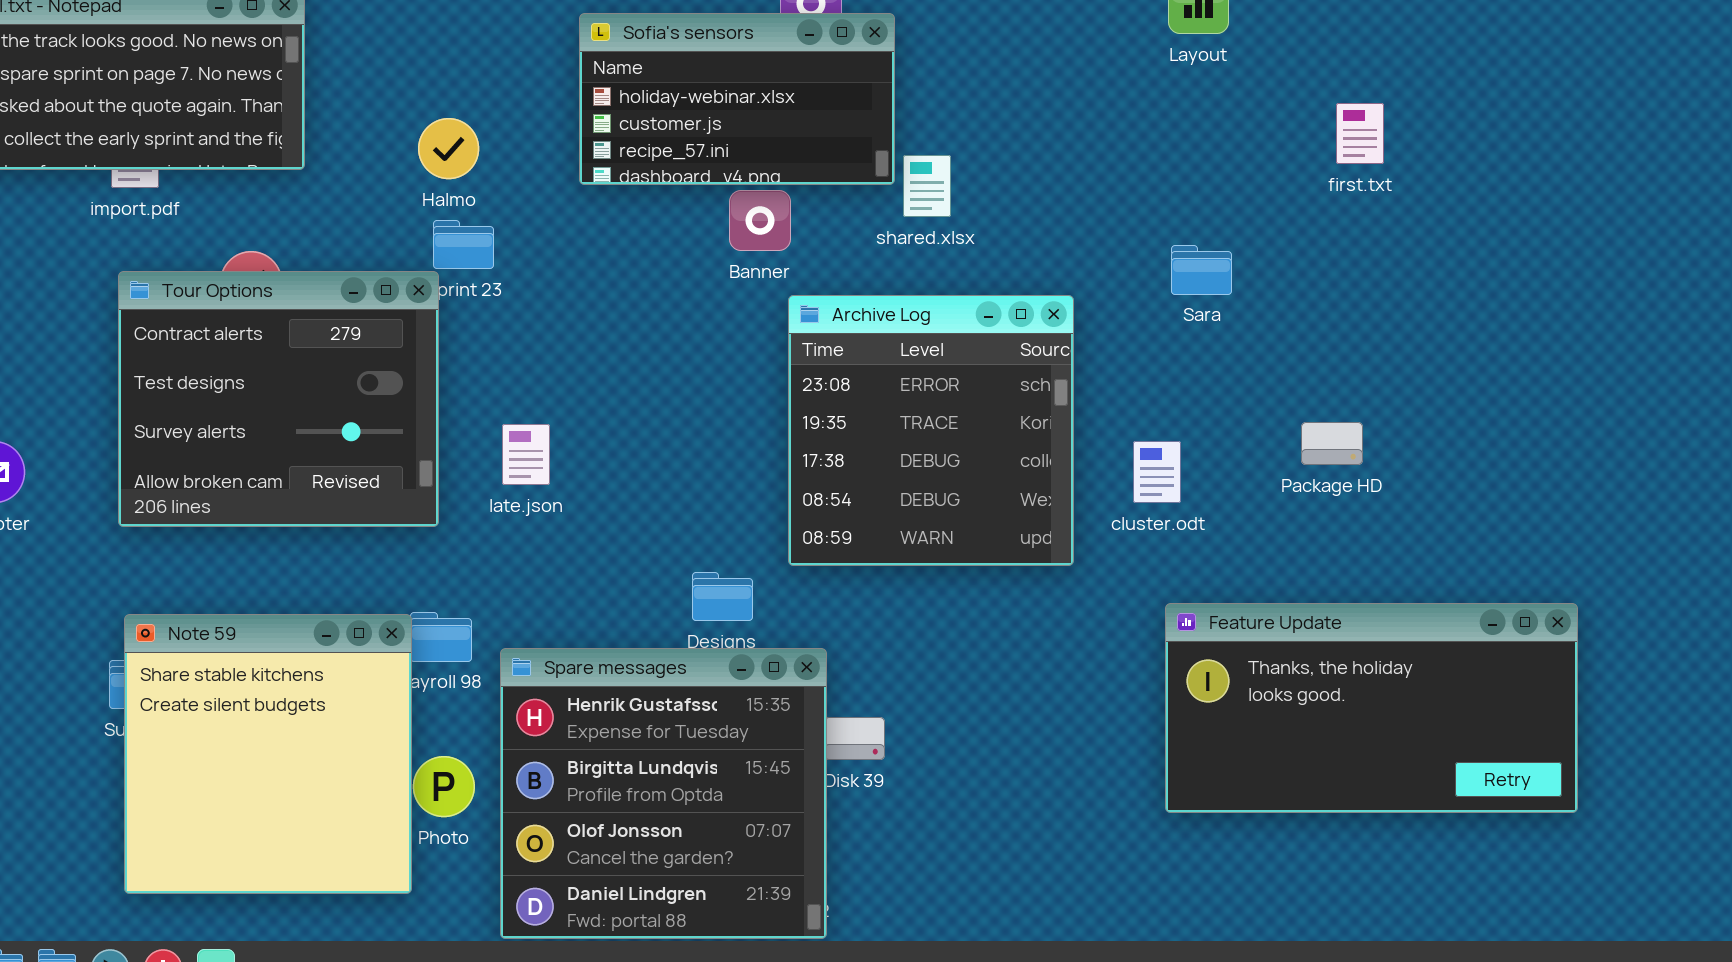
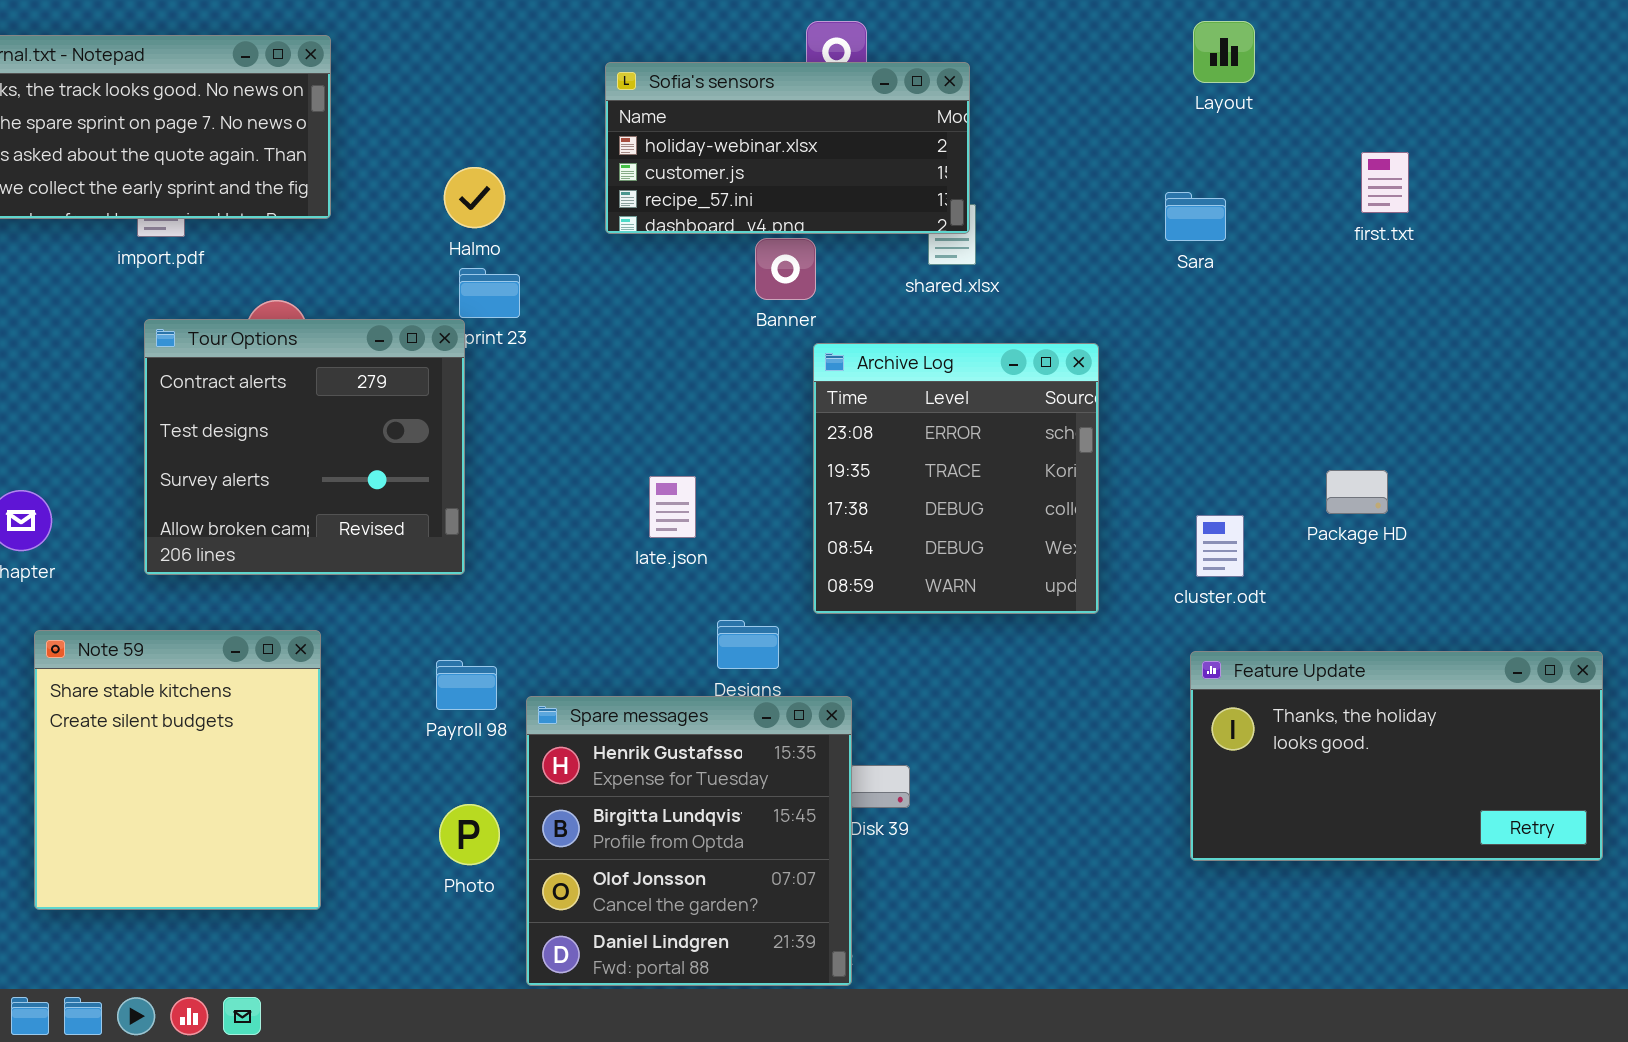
Sofia's sensors: [579,13,895,185] -> [605,62,970,234], resized
Sara: [1171,245,1232,295] -> [1165,192,1226,241], moved
late.json: [502,424,550,485] -> [649,476,696,538], moved
cluster.odt: [1133,441,1181,503] -> [1196,515,1244,577], moved
Note 59: [124,614,412,894] -> [34,630,321,910], moved

